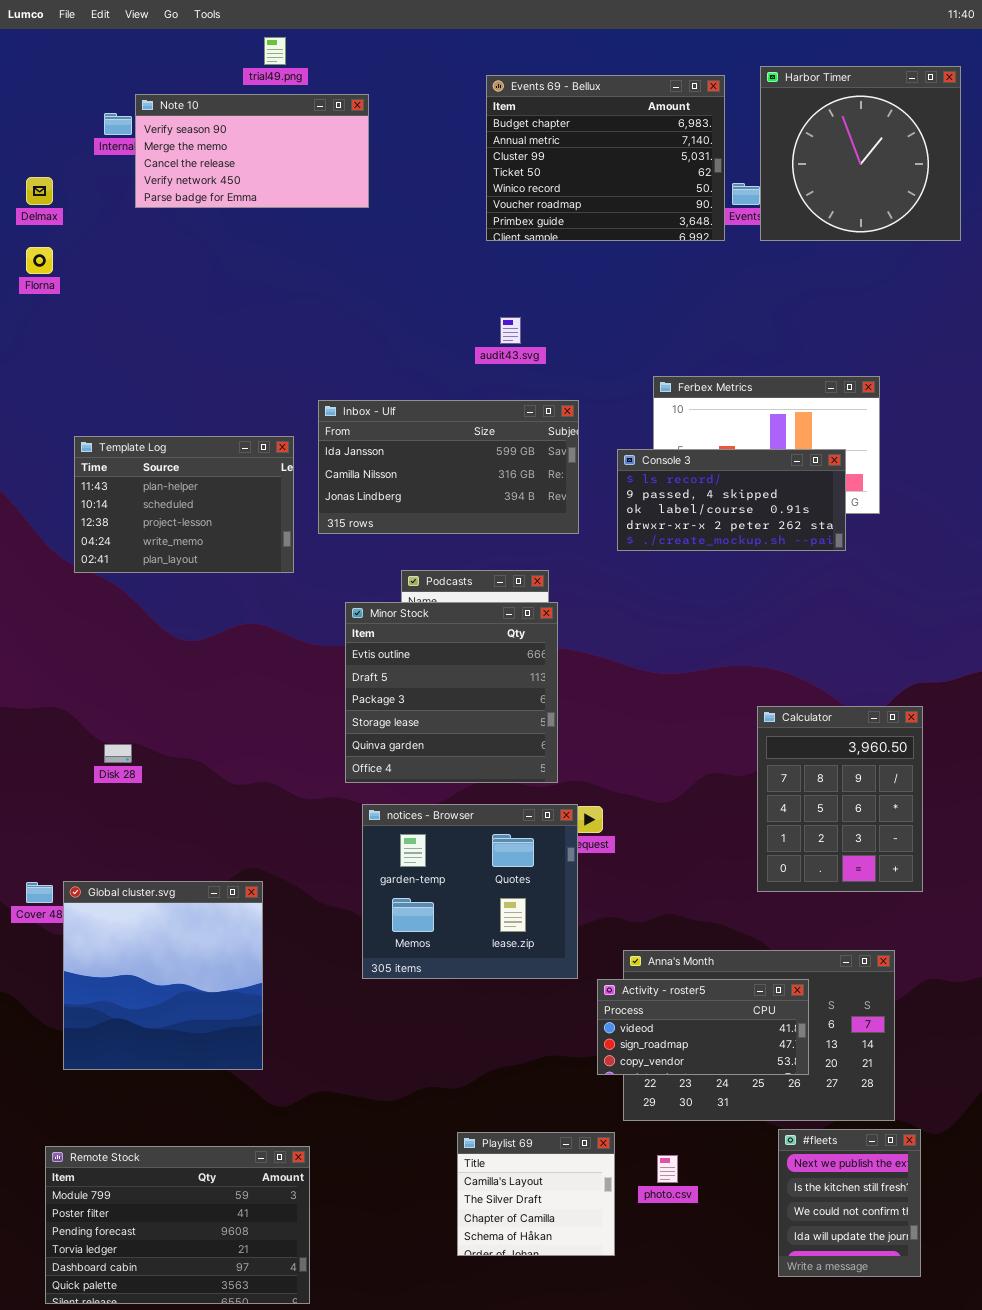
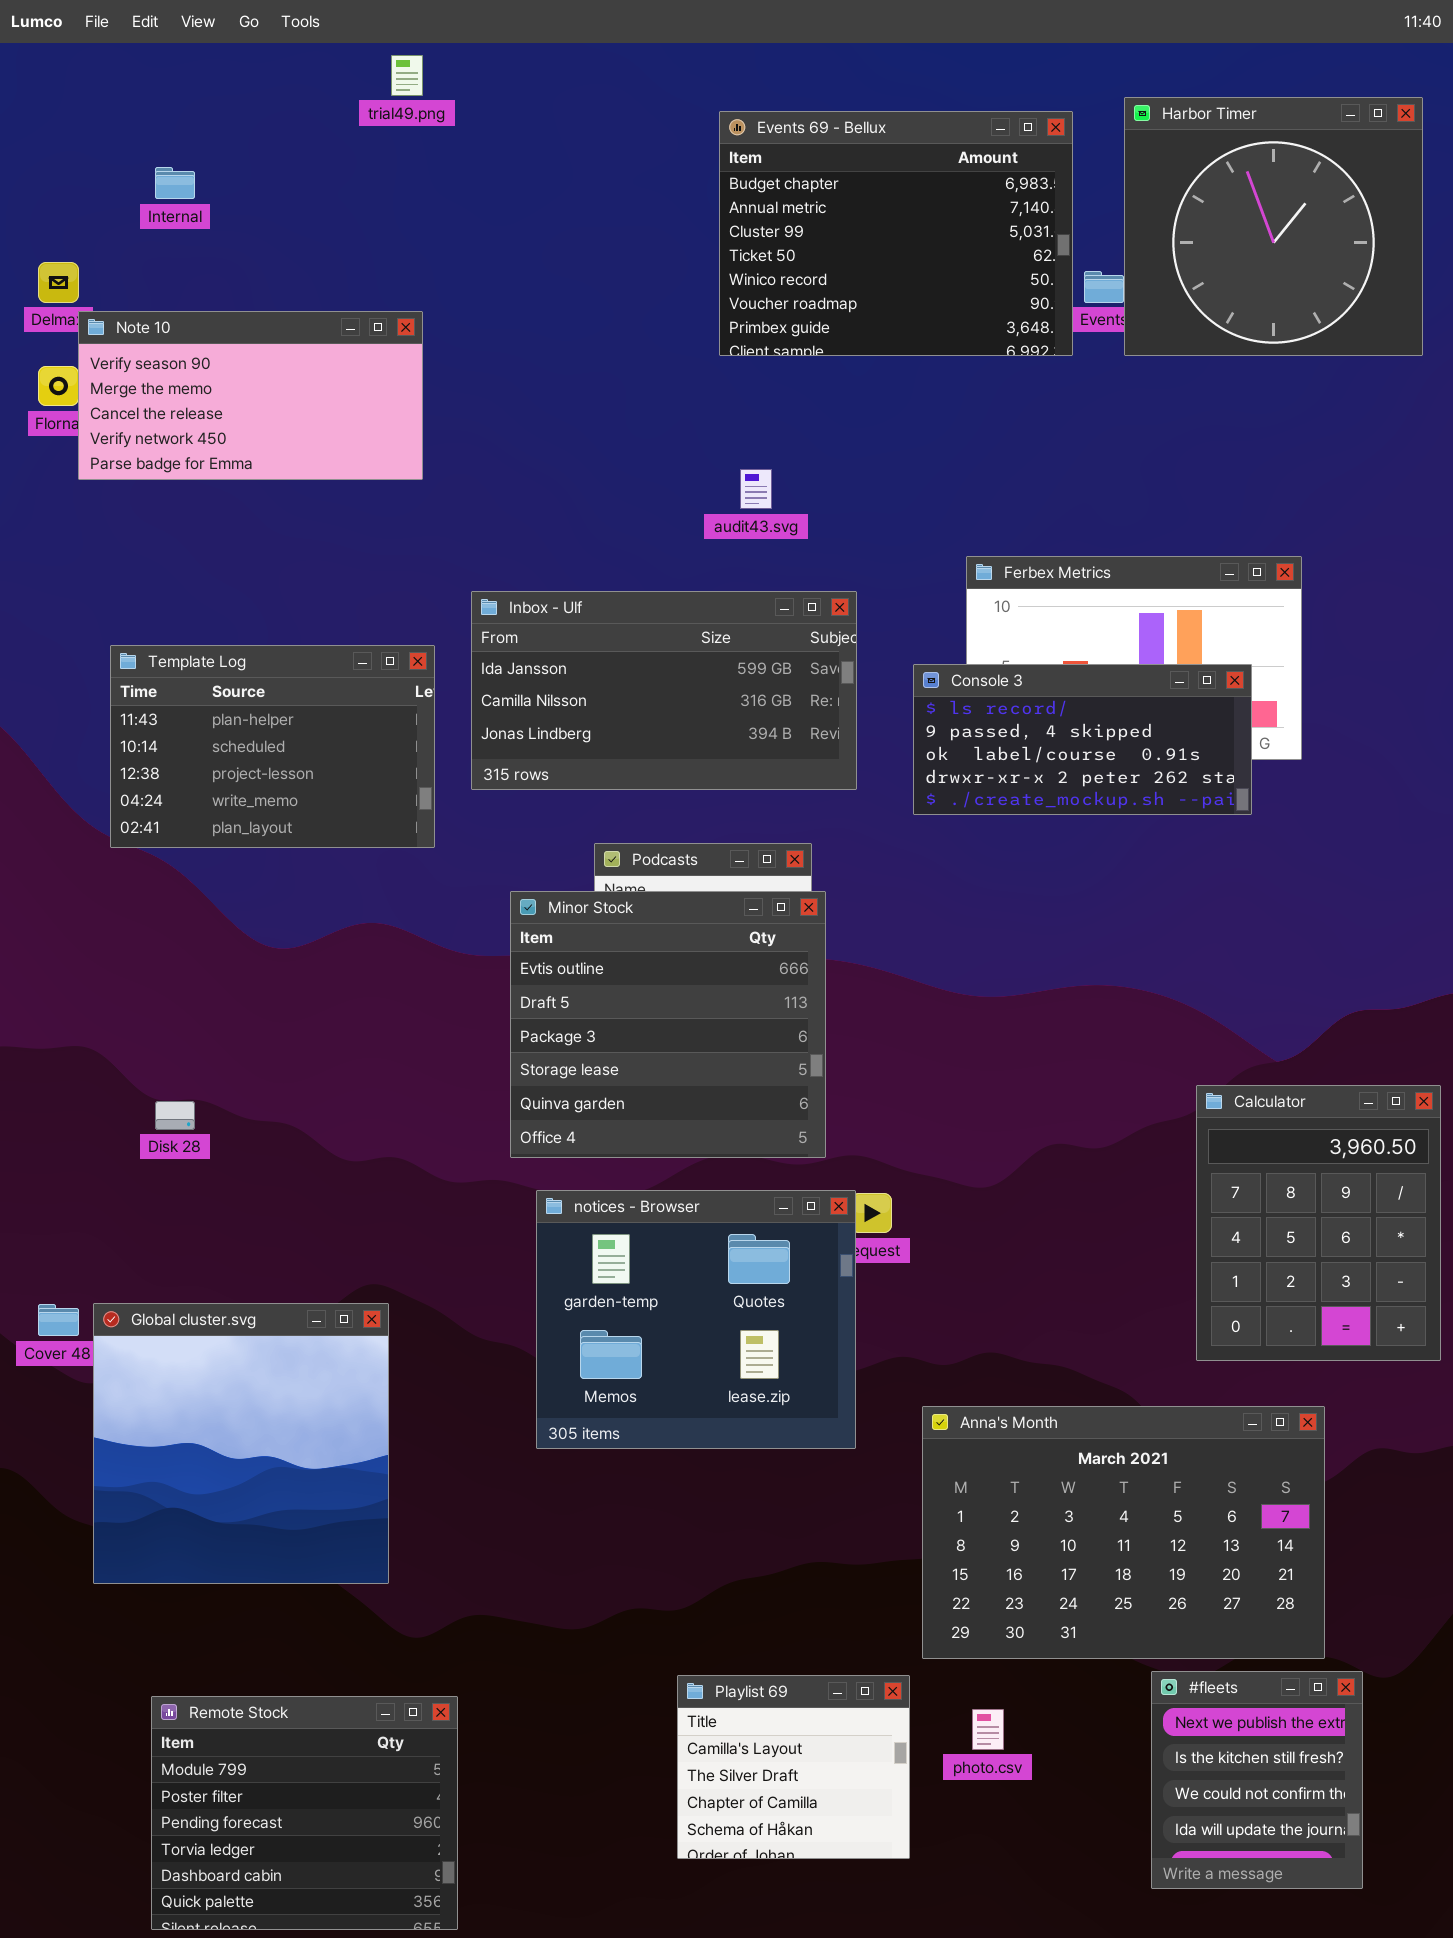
Note 10: [135,94,369,208] -> [78,311,423,480], moved
Calculator: [757,706,923,892] -> [1196,1085,1441,1361], moved
Activity - roster5: [597,979,809,1075] -> none, closed
Remote Stock: [45,1146,310,1304] -> [151,1696,458,1930], resized

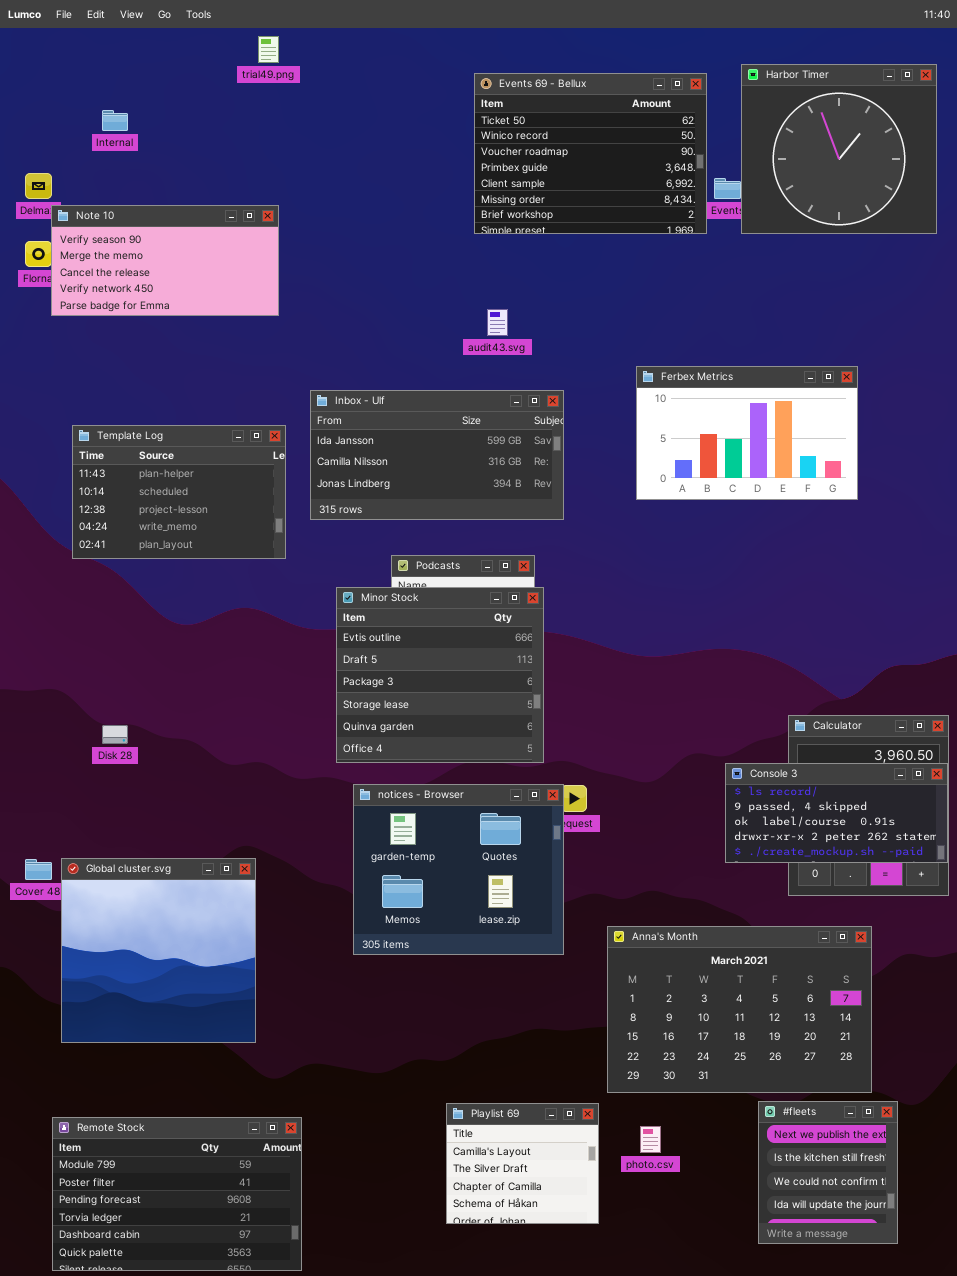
Events 69 - Bellux: [719,111,1073,356] -> [474,73,707,234], scrolled down 3 rows
Console 3: [913,664,1252,815] -> [725,763,948,863], moved
Remote Stock: [151,1696,458,1930] -> [52,1117,302,1271], resized

